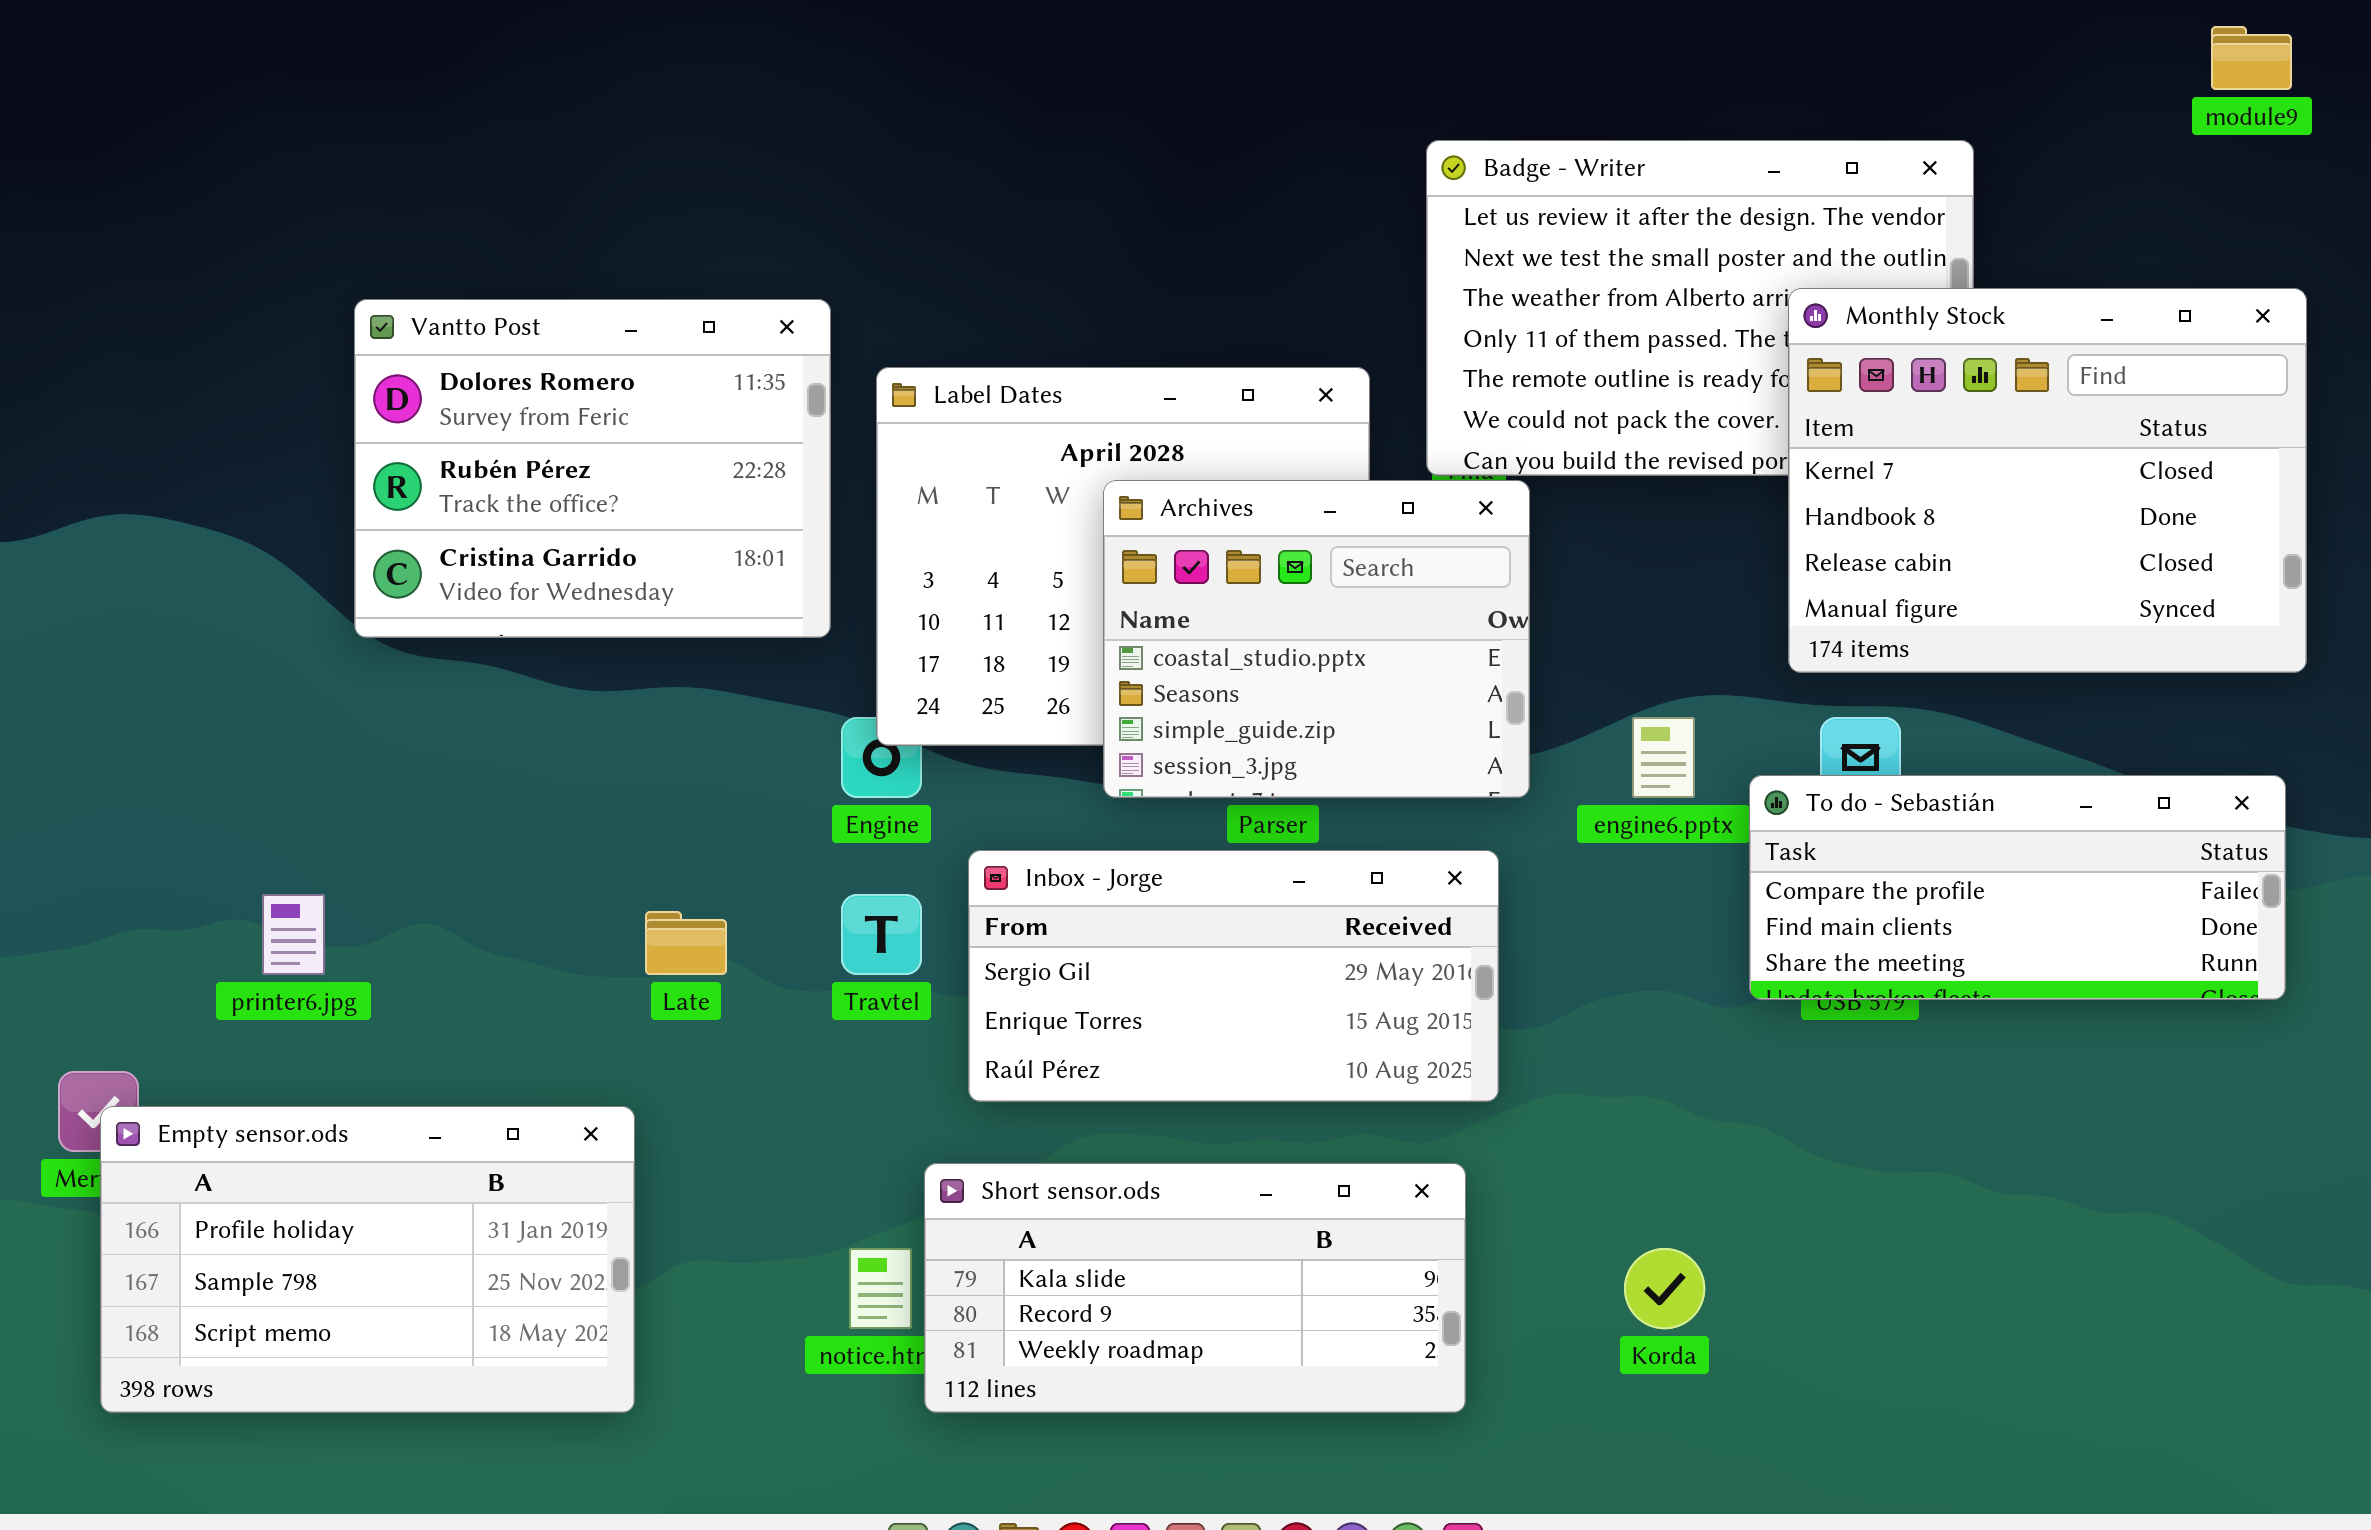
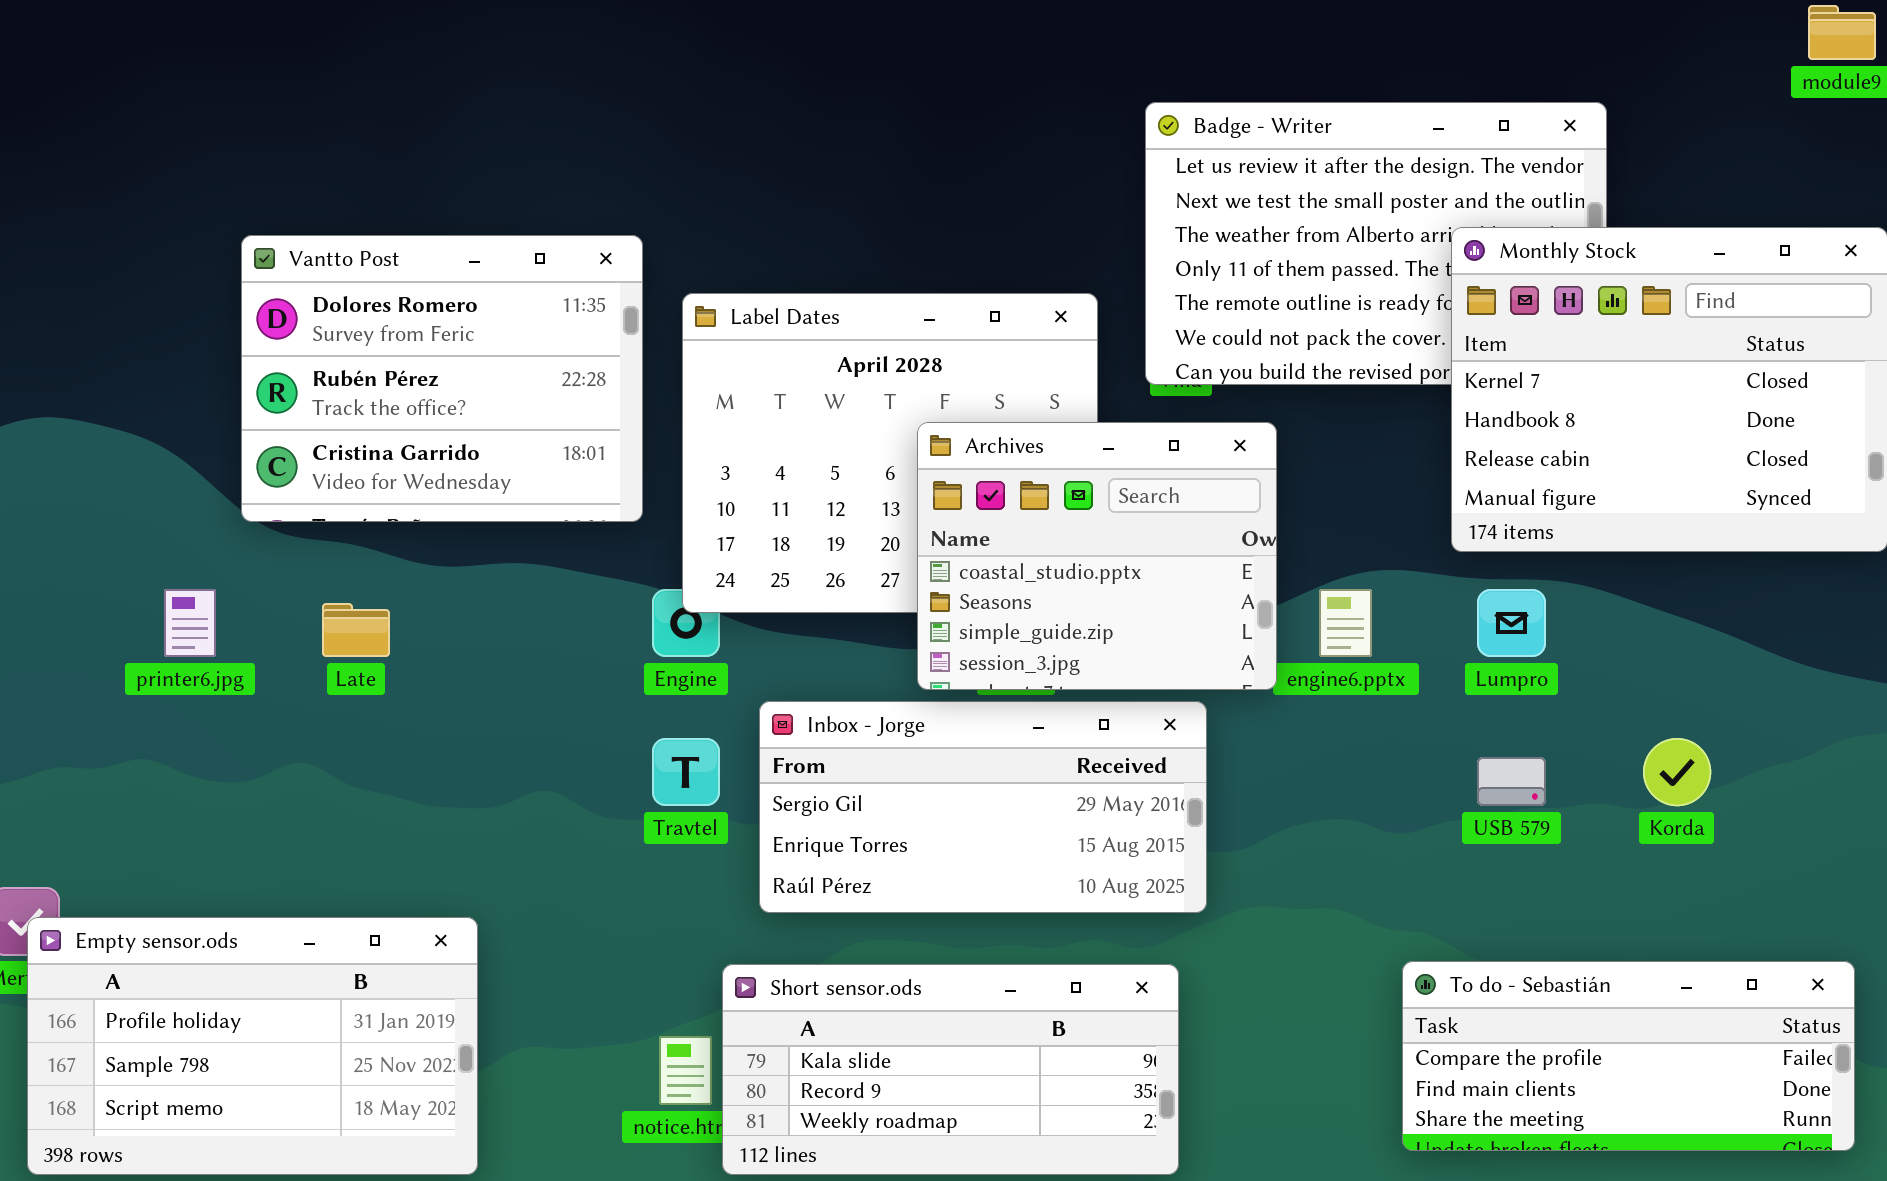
Archives: [1103,480,1530,798] -> [917,422,1277,690], moved
To do - Sebastián: [1749,775,2286,1000] -> [1402,961,1855,1151], moved
printer6.jpg: [262,894,325,975] -> [164,589,216,657], moved
Late: [645,911,727,975] -> [322,603,390,657], moved
Korda: [1624,1248,1705,1329] -> [1643,738,1711,806], moved

